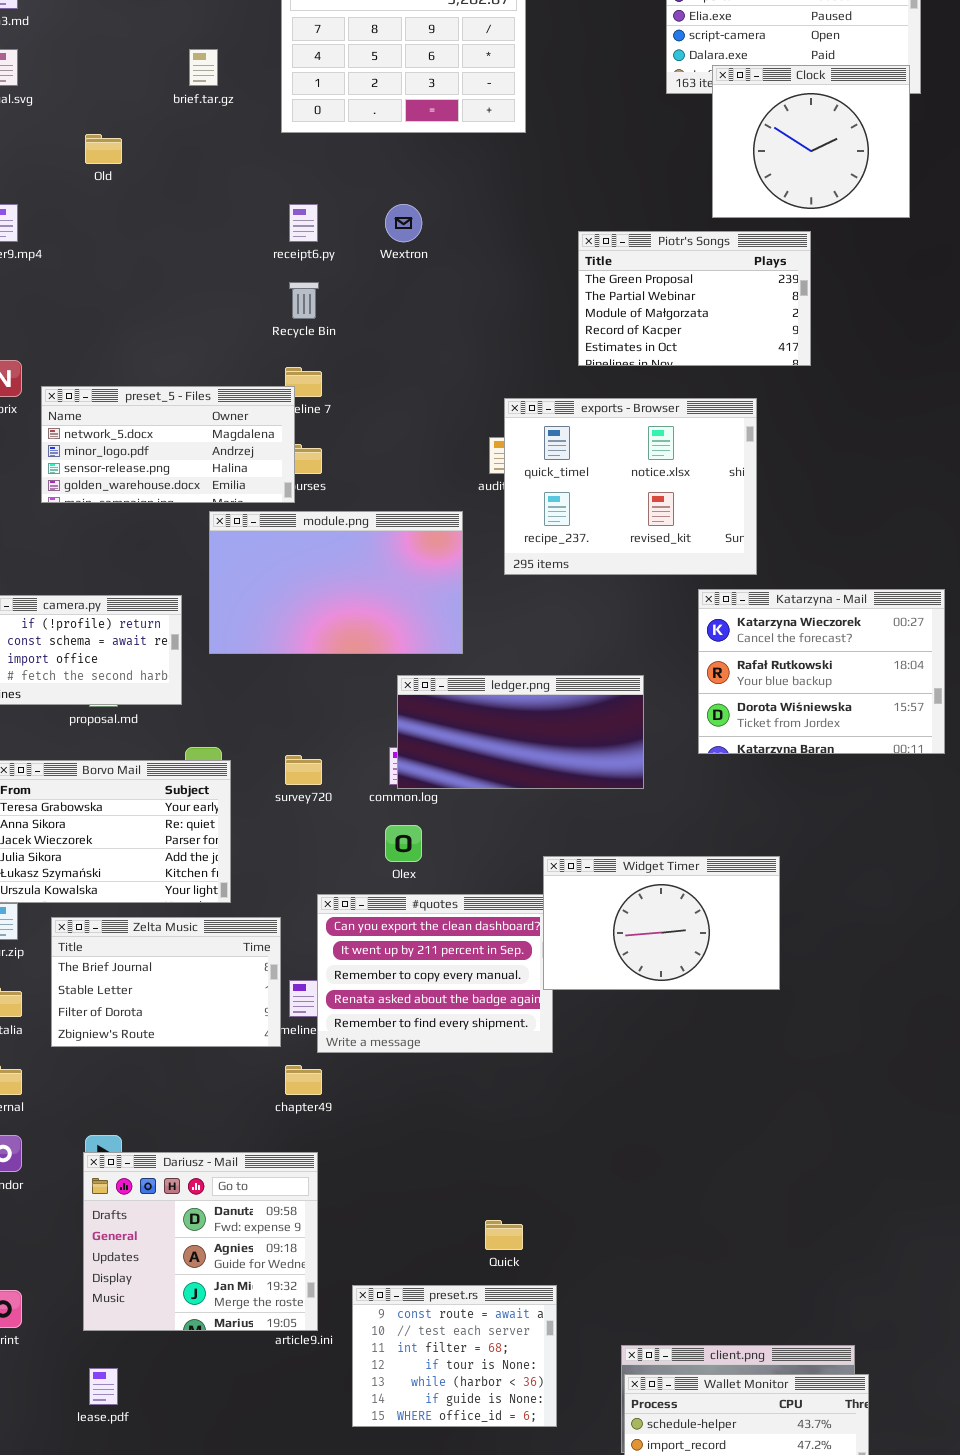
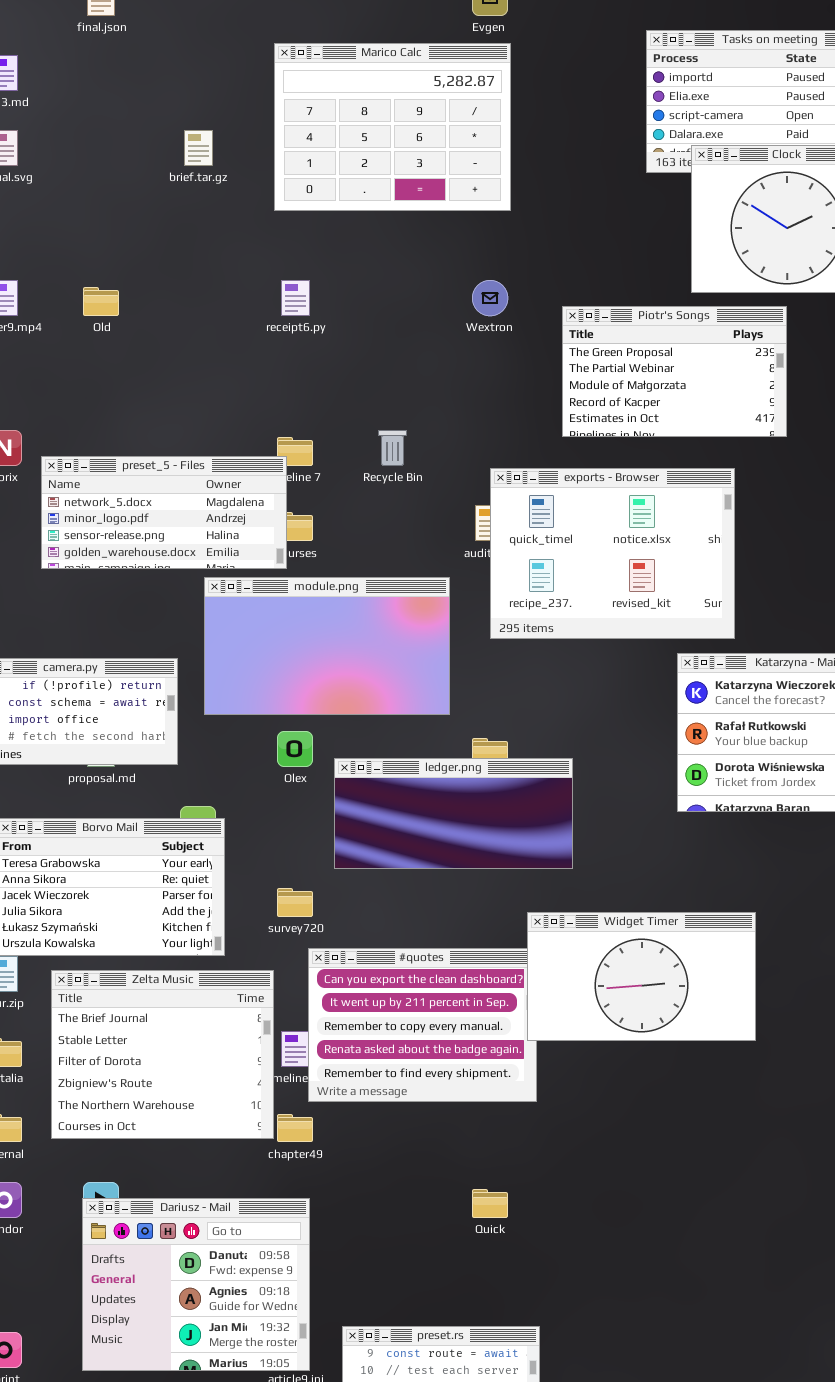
Old: [85,134,122,164] -> [83,287,119,316], moved
Wextron: [385,204,422,242] -> [472,280,508,316], moved
Recycle Bin: [289,282,319,319] -> [378,430,407,466], moved
ledger.png: [397,675,644,789] -> [334,758,573,869], moved
survey720: [285,755,322,785] -> [277,888,313,917], moved
Olex: [385,825,422,862] -> [277,731,313,767], moved
Zelta Music: [51,917,281,1047] -> [51,970,274,1139], resized
Quick: [485,1220,523,1250] -> [472,1189,508,1218], moved

